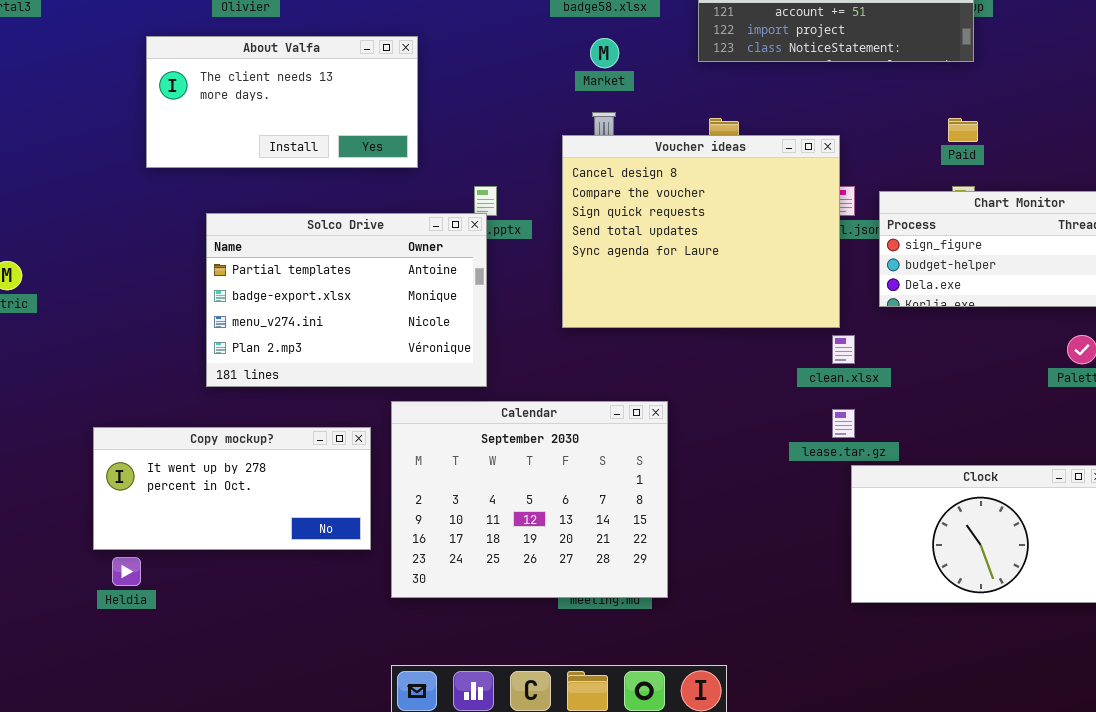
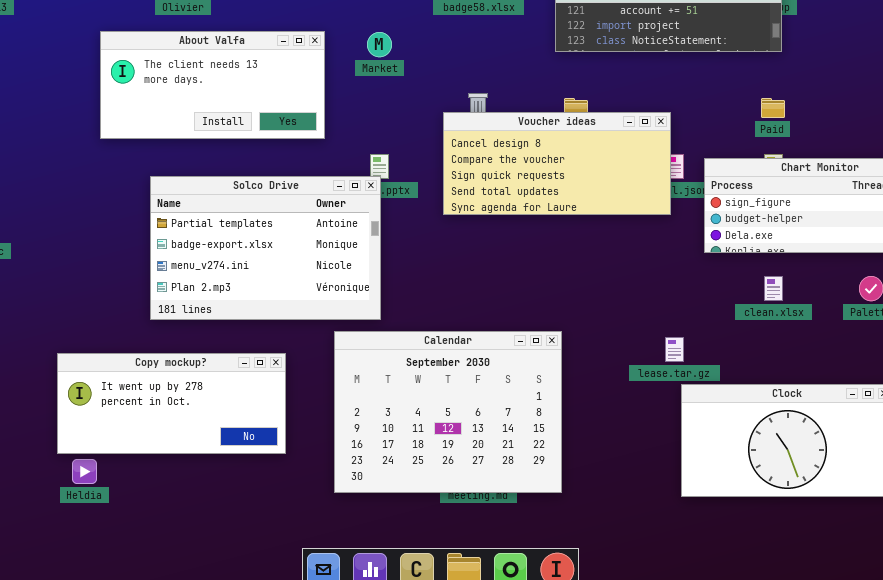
Market: [590,38,619,68] -> [367,32,392,57], moved
Voucher ideas: [562,135,840,328] -> [443,112,671,215], resized
clean.xlsx: [832,335,855,364] -> [764,276,783,301], moved
Calendar: [391,401,668,598] -> [334,331,562,493], moved

